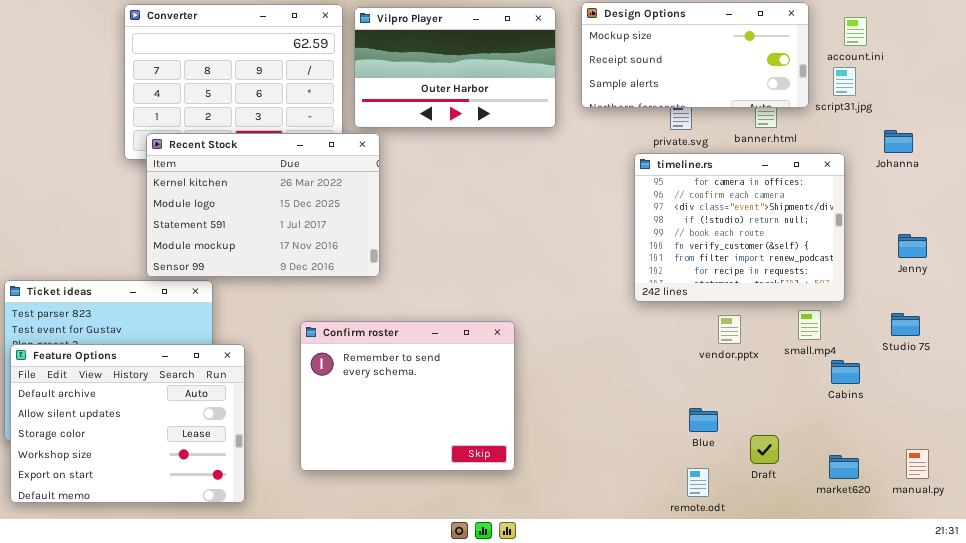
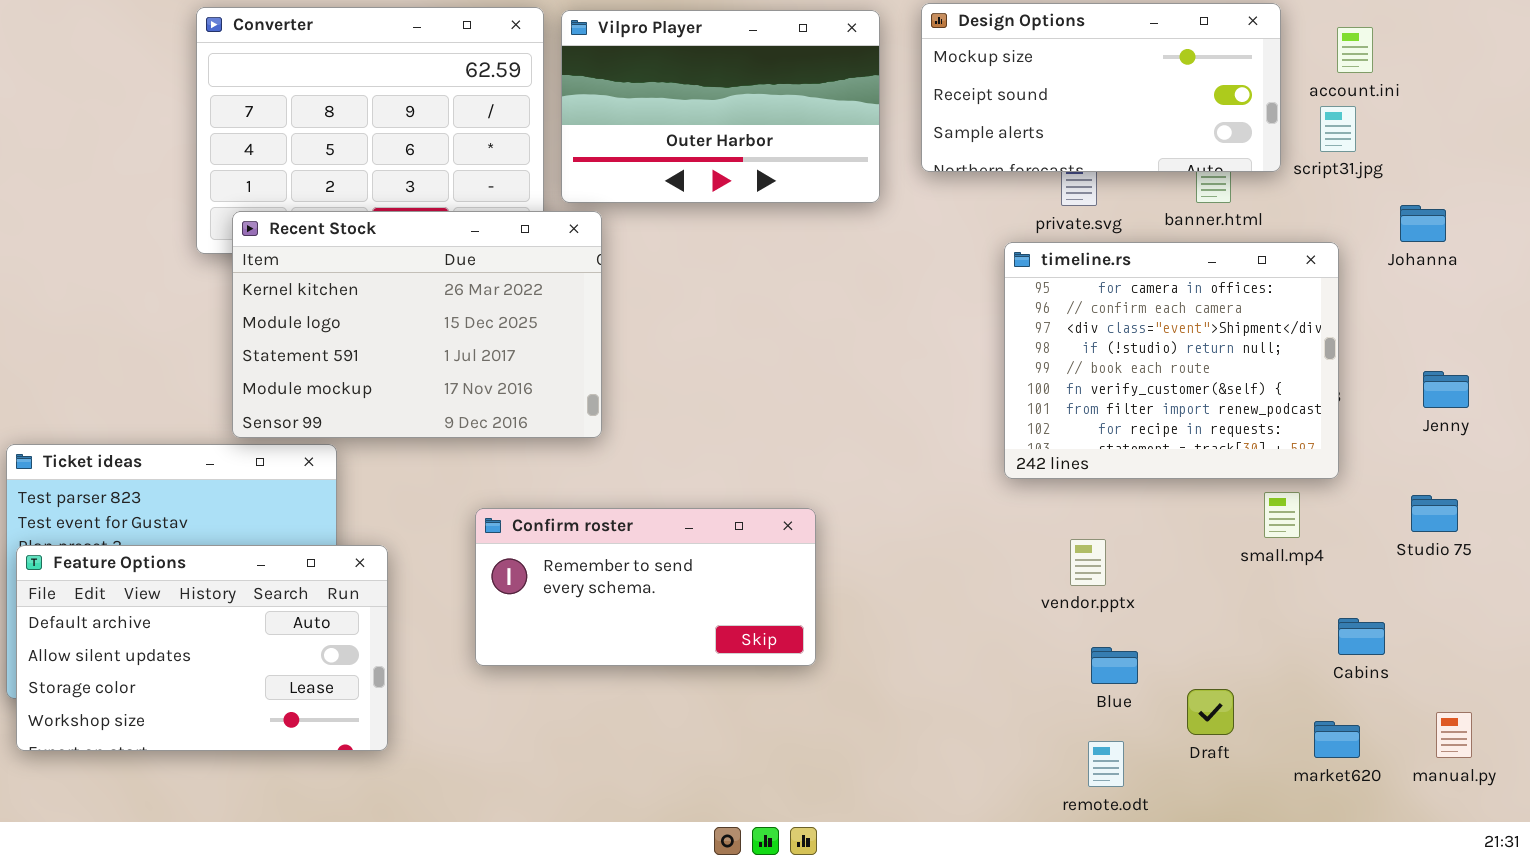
vendor.pptx: [718,315,741,344] -> [1070,539,1106,586], moved
Confirm roster: [300,321,515,471] -> [475,508,816,666], resized
Feature Options: [10,344,245,503] -> [16,545,388,751], resized
Cabins: [831,360,860,384] -> [1338,618,1385,655], moved

